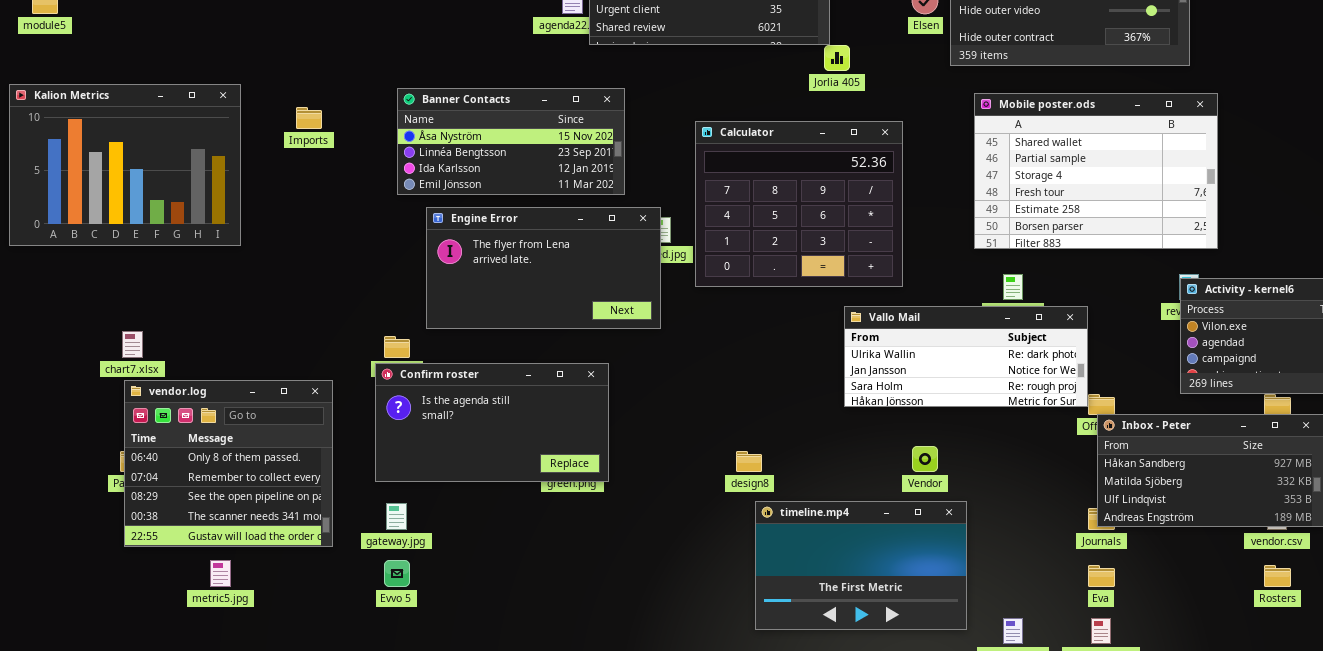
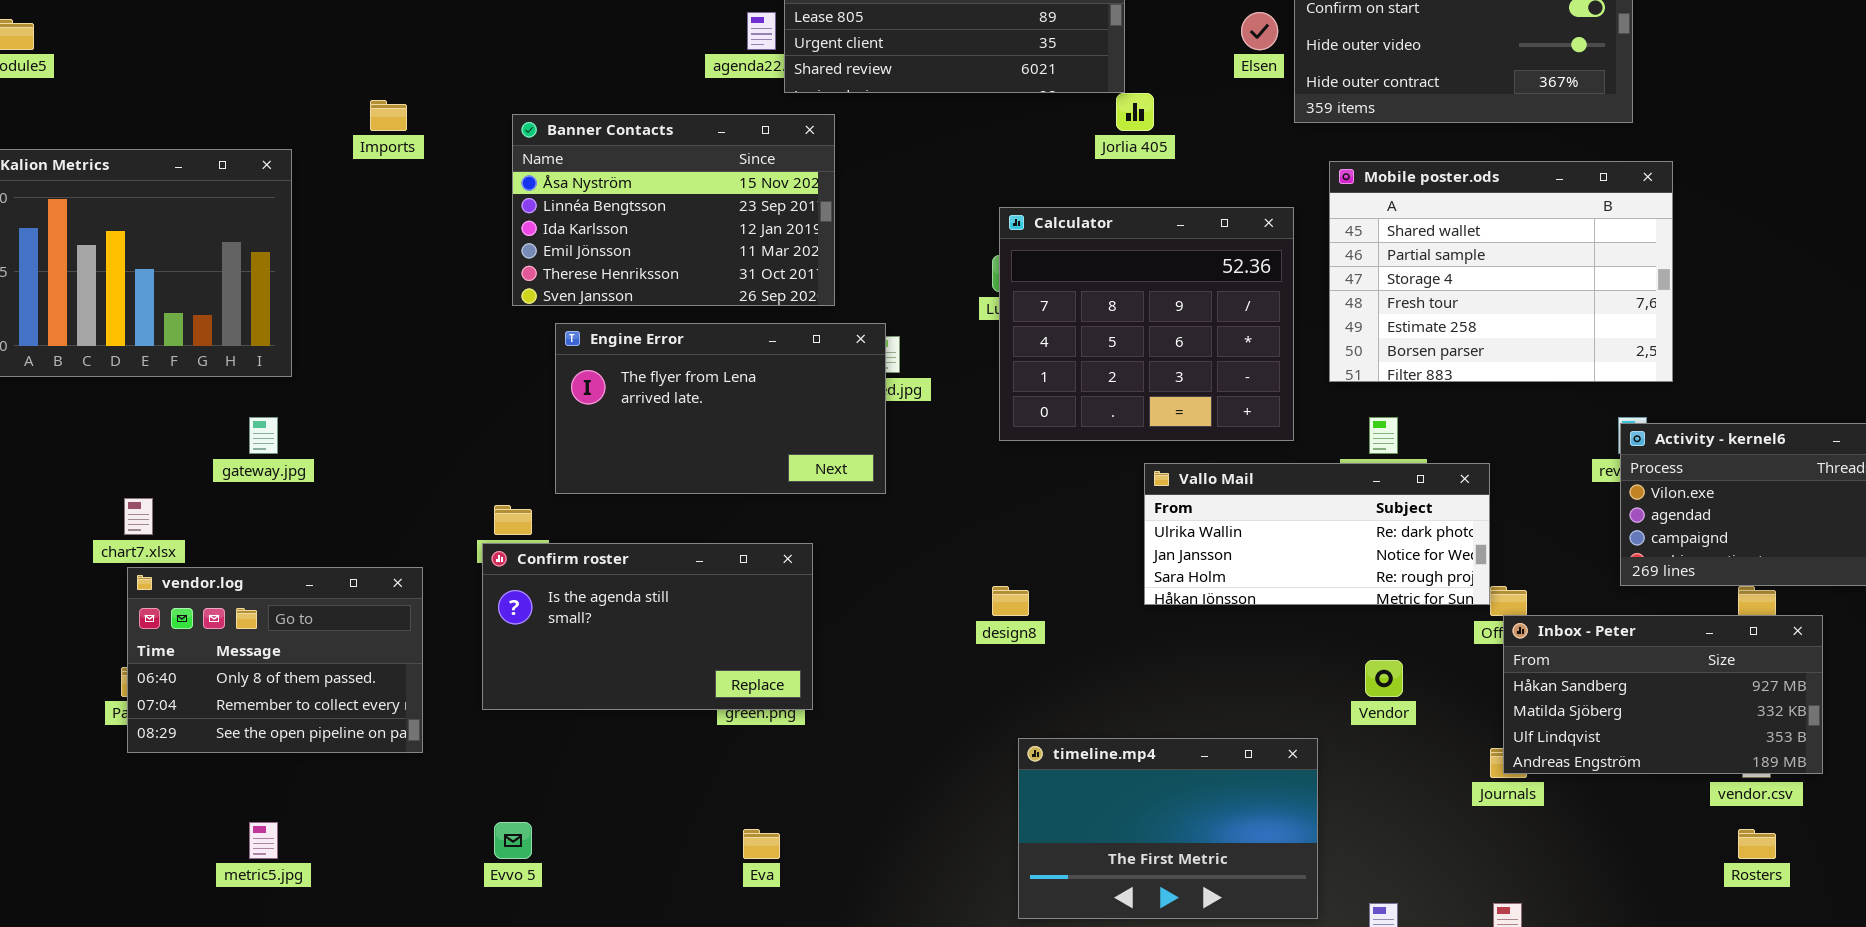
Banner Contacts: [397,88,625,195] -> [512,114,835,306], resized
Imports: [296,107,322,129] -> [370,100,407,131], moved
Calculator: [695,121,903,287] -> [999,207,1294,441], moved
vendor.log: [124,380,333,547] -> [127,567,423,753], resized
Vendor: [912,446,938,472] -> [1365,660,1403,697], moved
design8: [736,451,762,472] -> [992,586,1029,616], moved
gateway.jpg: [386,503,407,530] -> [249,417,278,454], moved
Eva: [1088,565,1115,587] -> [743,829,780,859], moved

